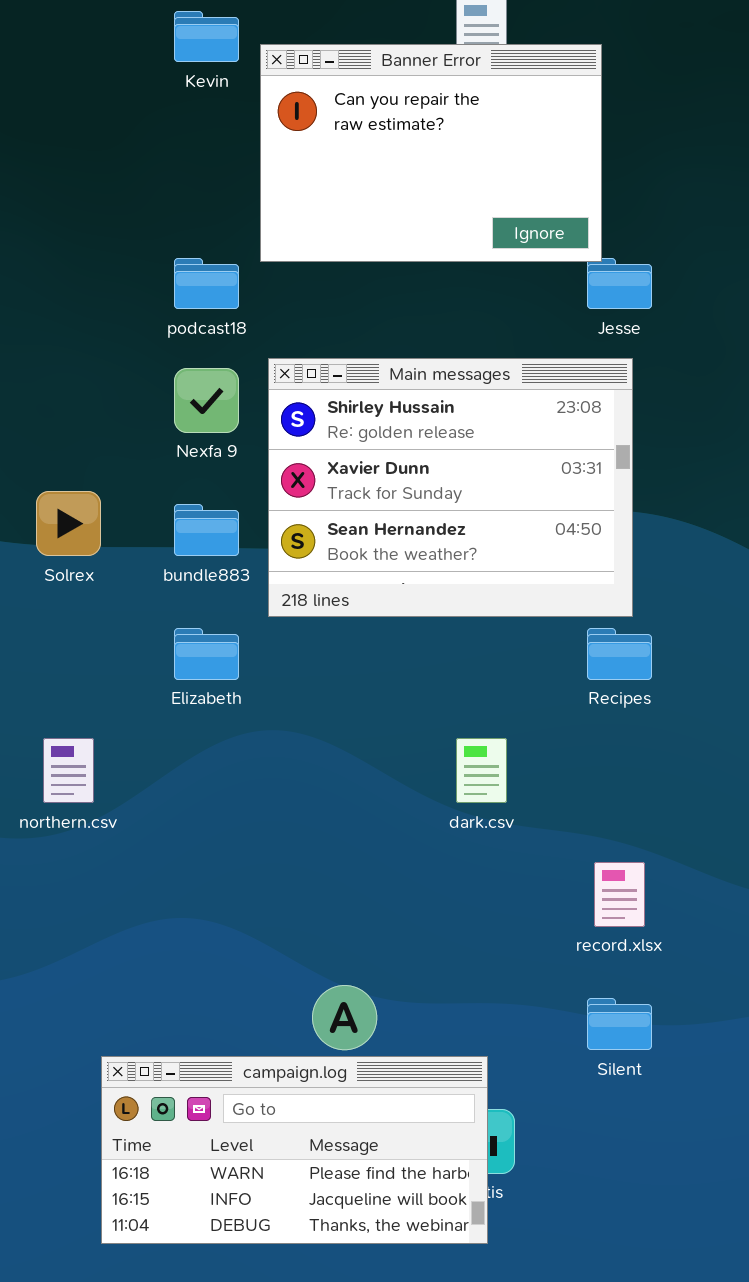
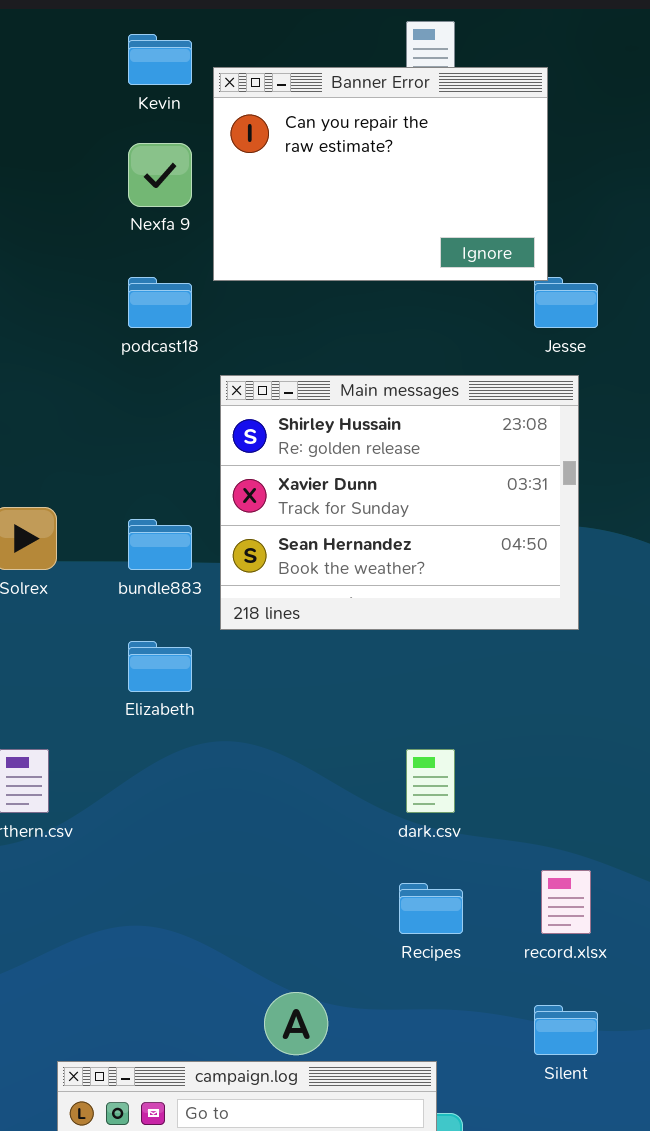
Nexfa 9: [174,368,239,433] -> [128,143,192,207], moved
Recipes: [587,628,652,680] -> [399,883,463,934], moved

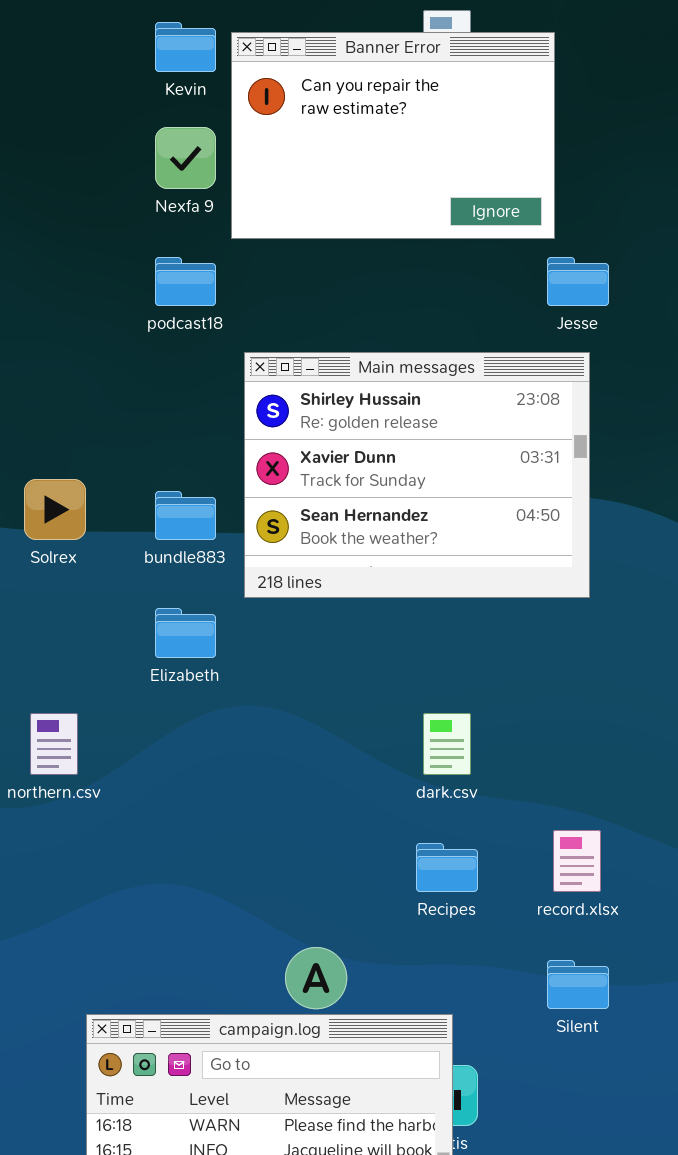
Banner Error: [213,67,548,281] -> [231,32,555,239], moved

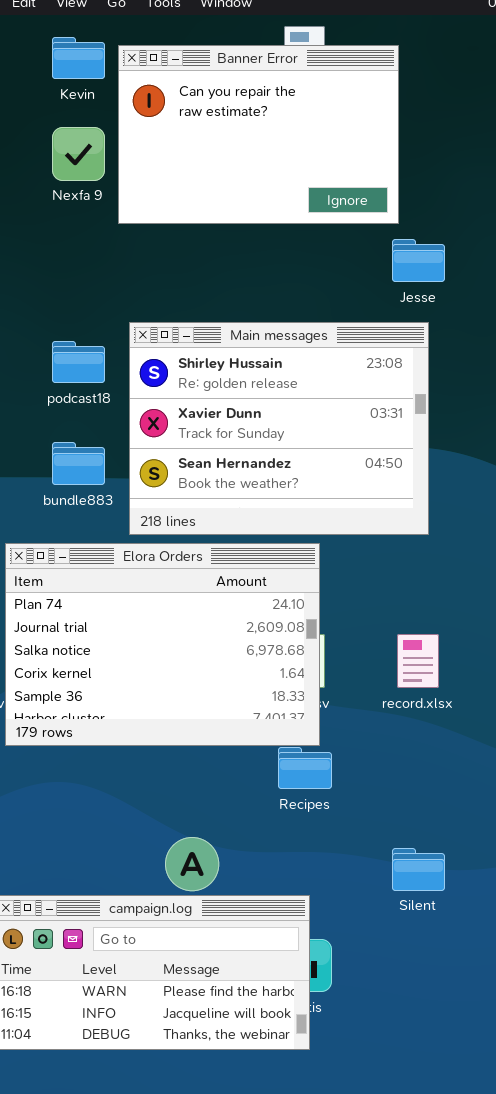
podcast18: [155,257,216,306] -> [52,341,105,383], moved
Elora Orders: none -> [5,543,320,746], opened
record.xlsx: [553,830,601,892] -> [397,634,439,688], moved

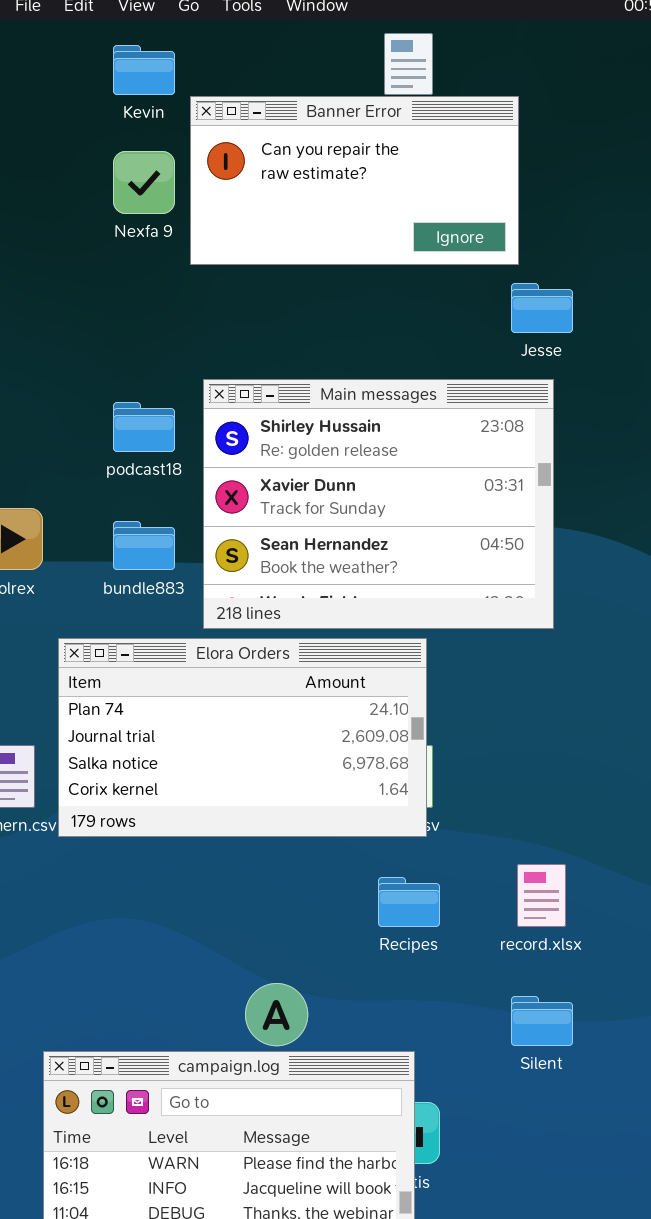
Banner Error: [118,45,399,224] -> [190,96,519,265], resized
Elora Orders: [5,543,320,746] -> [58,638,427,837], resized
record.xlsx: [397,634,439,688] -> [517,864,566,927], moved

